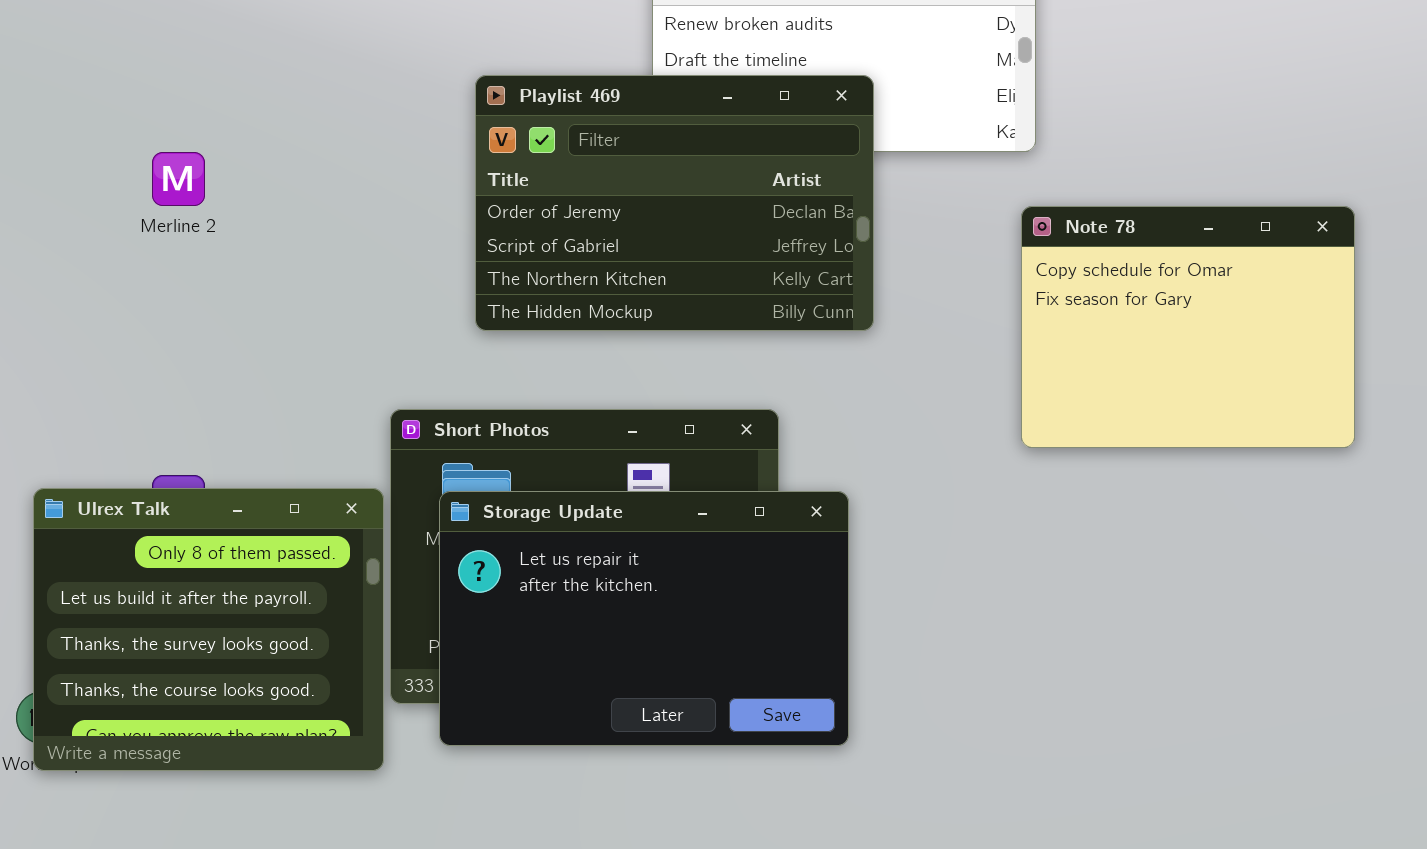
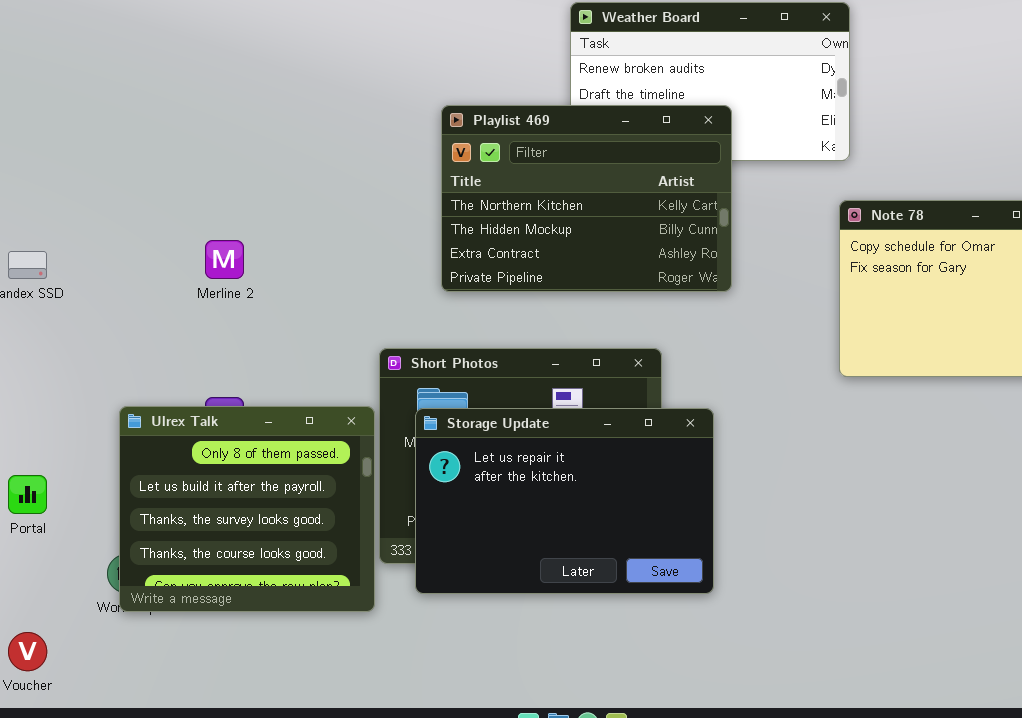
Playlist 469: [475,75,874,331] -> [441,105,732,292], scrolled down 2 rows
Merline 2: [152,152,205,206] -> [205,240,244,279], moved

